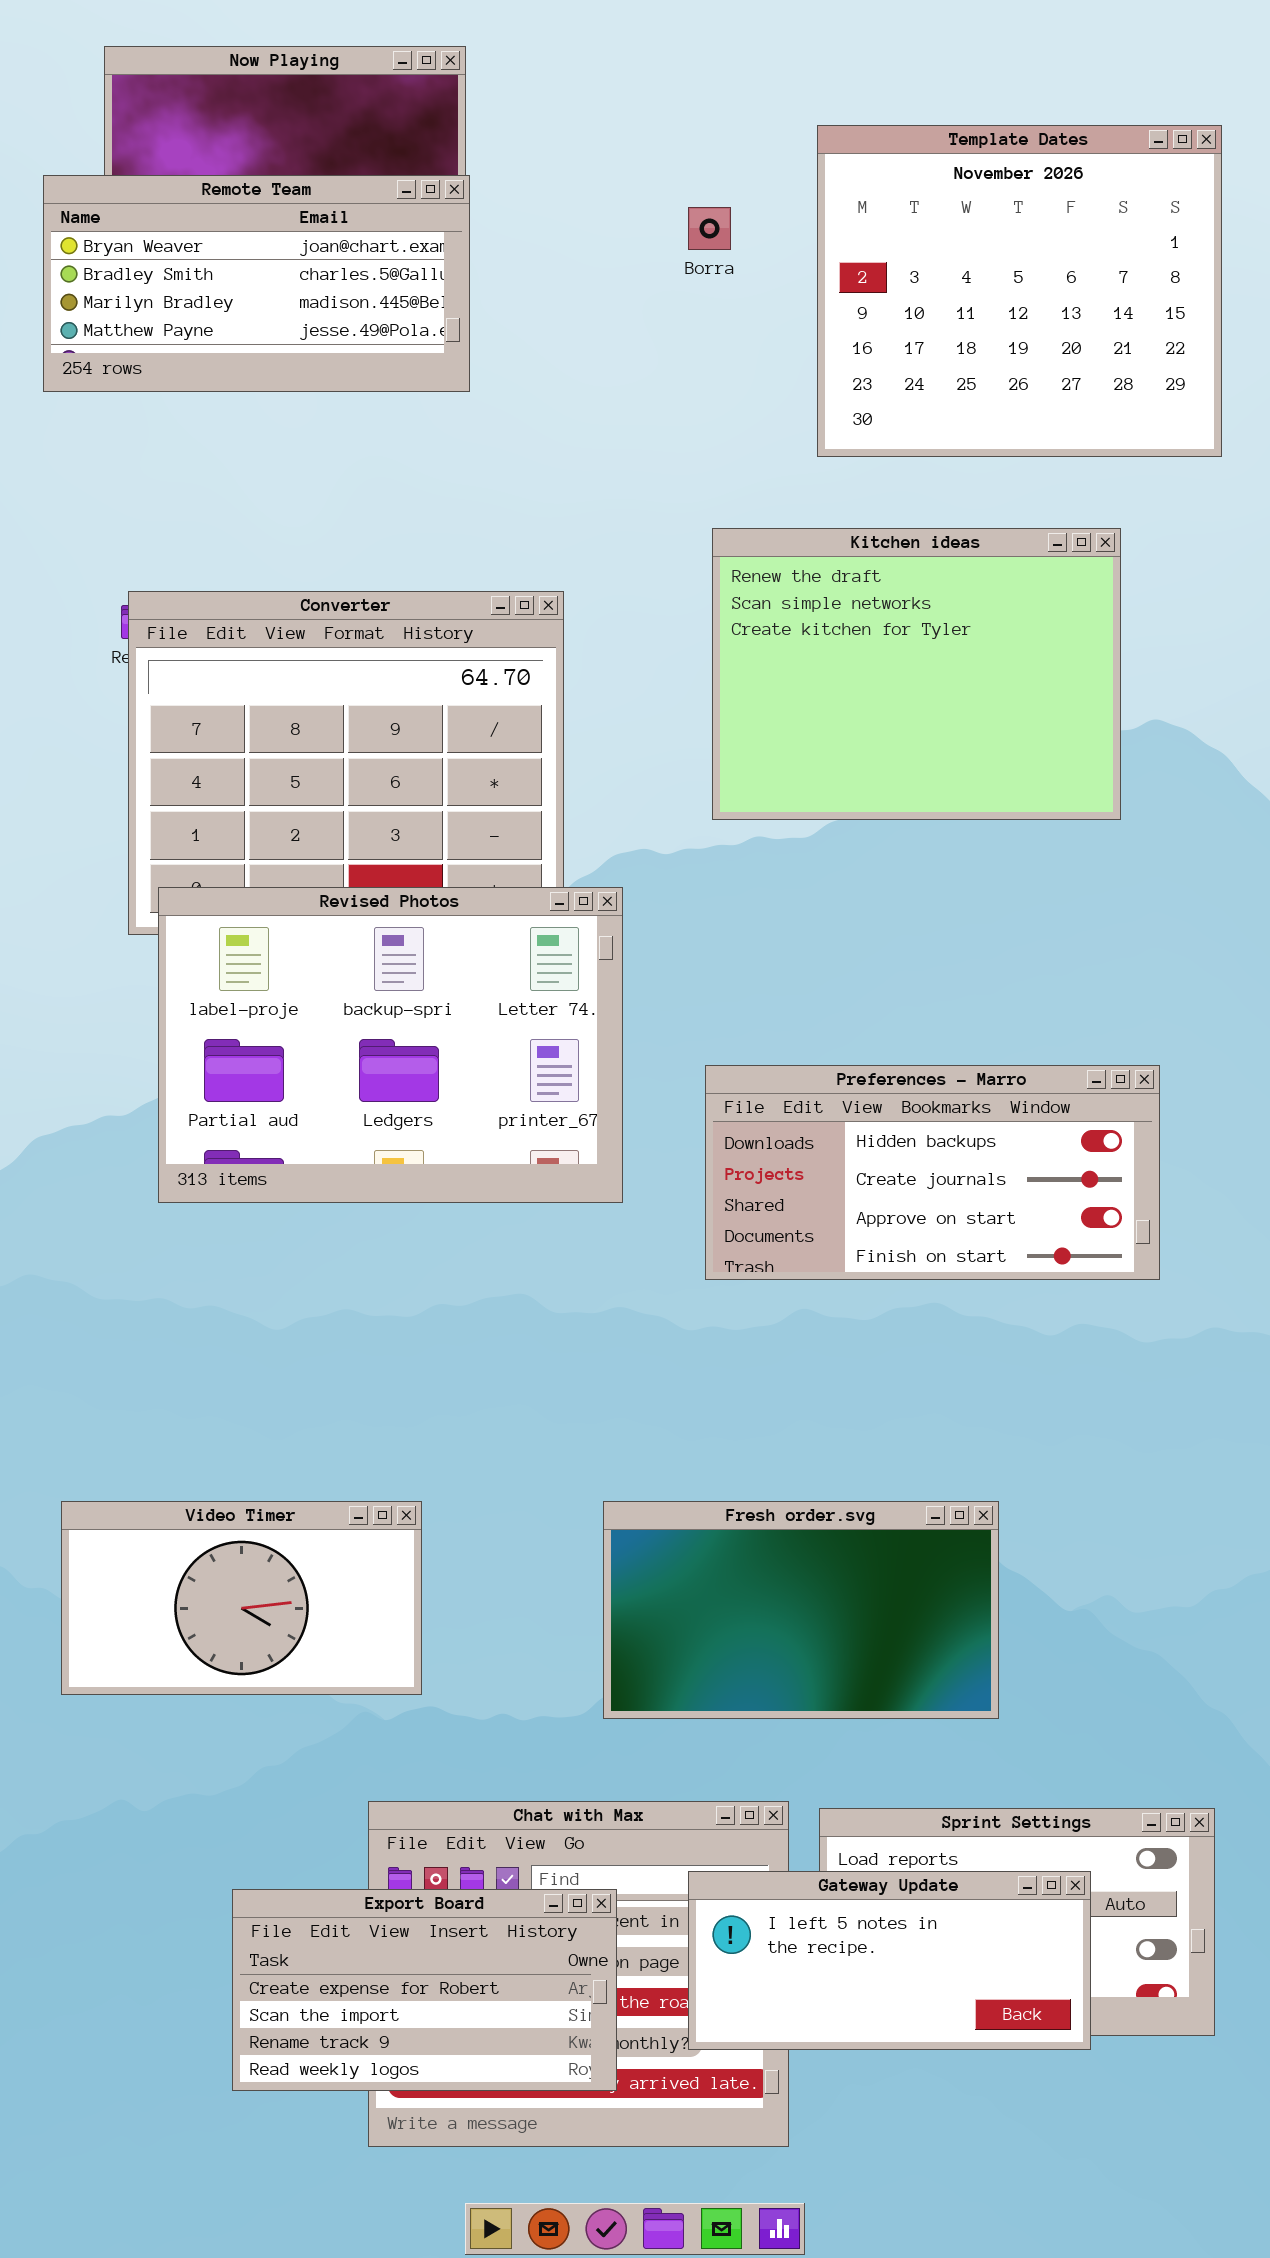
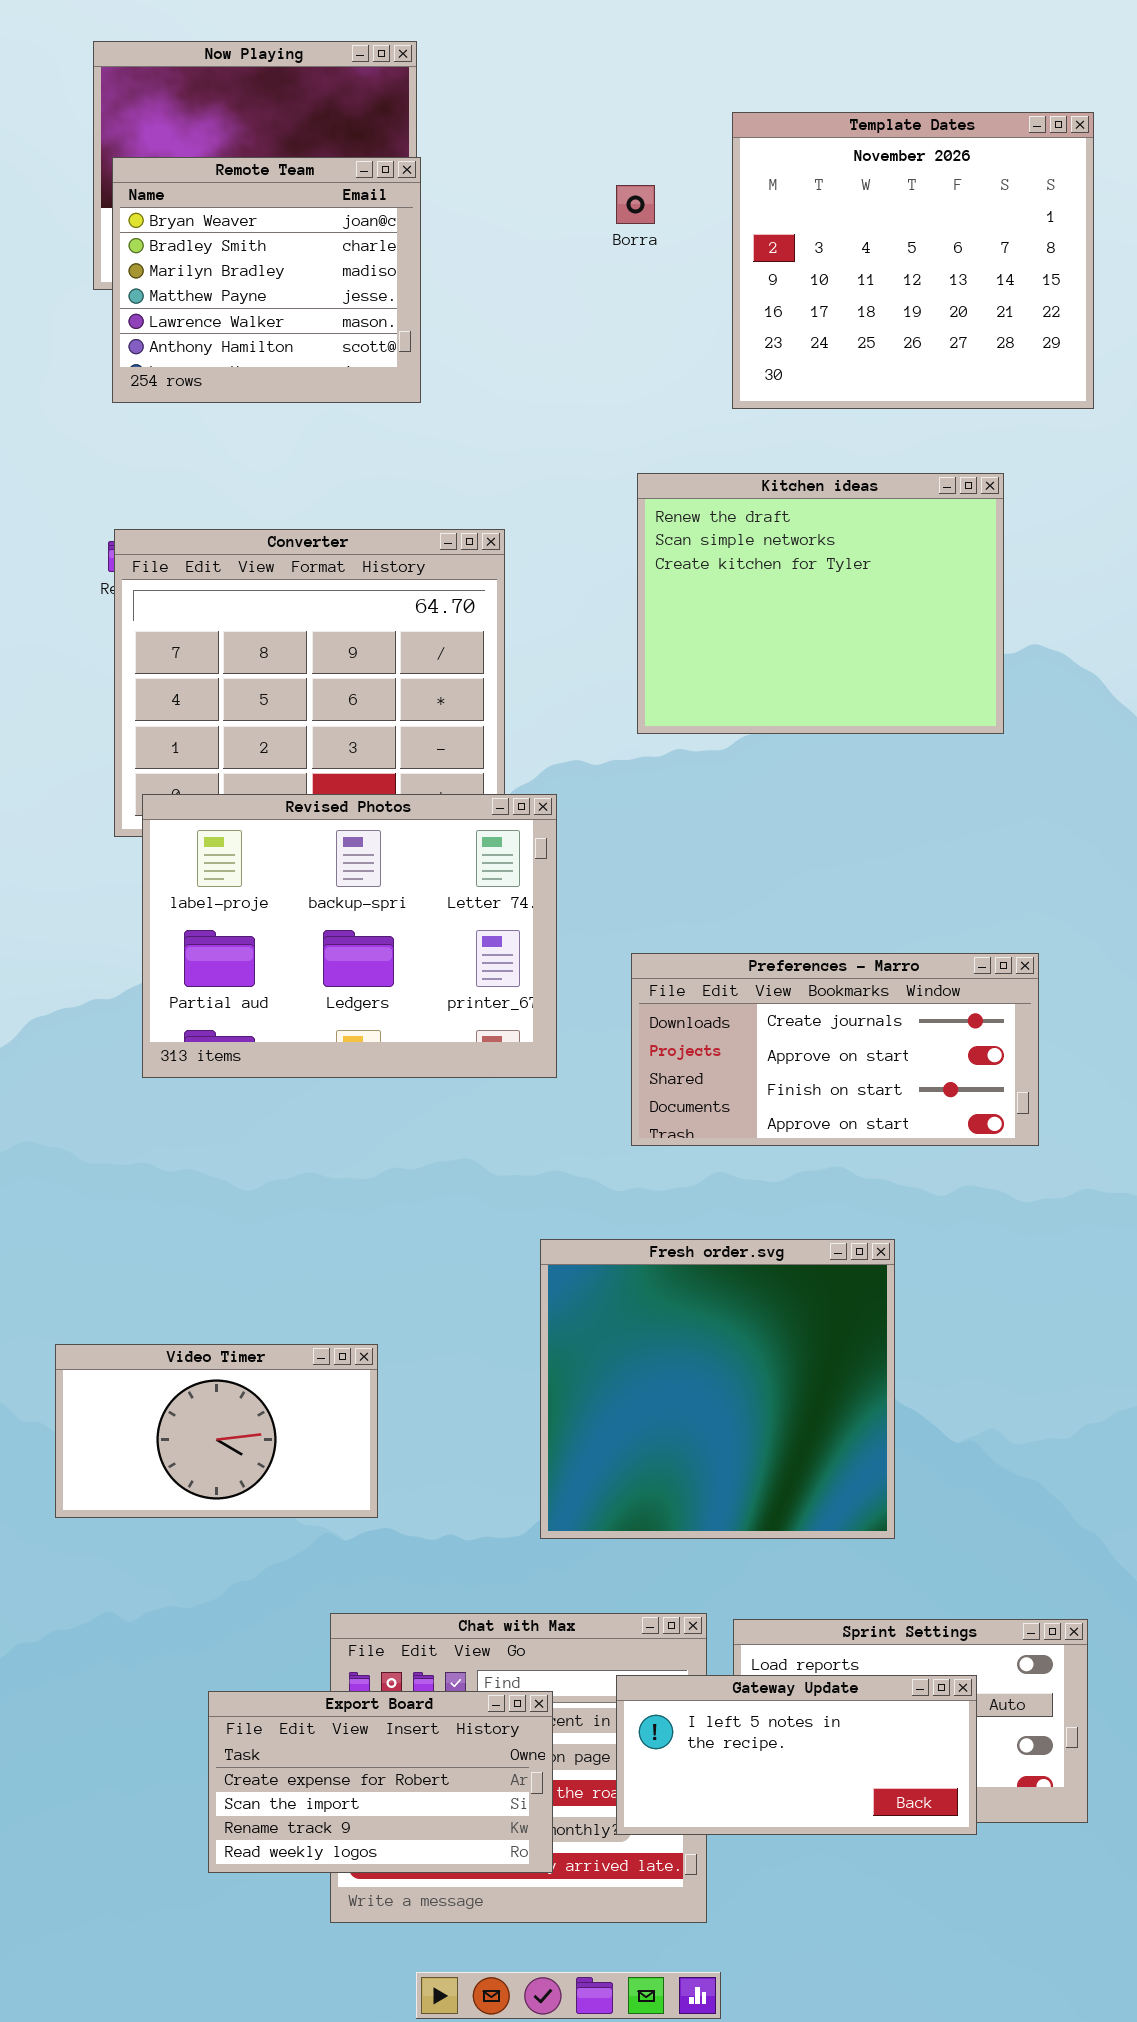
Remote Team: [43,175,470,392] -> [112,157,421,403], resized
Preferences - Marro: [705,1065,1160,1280] -> [631,953,1039,1146], scrolled down 1 row
Fresh order.svg: [603,1501,999,1719] -> [540,1239,895,1539], resized

